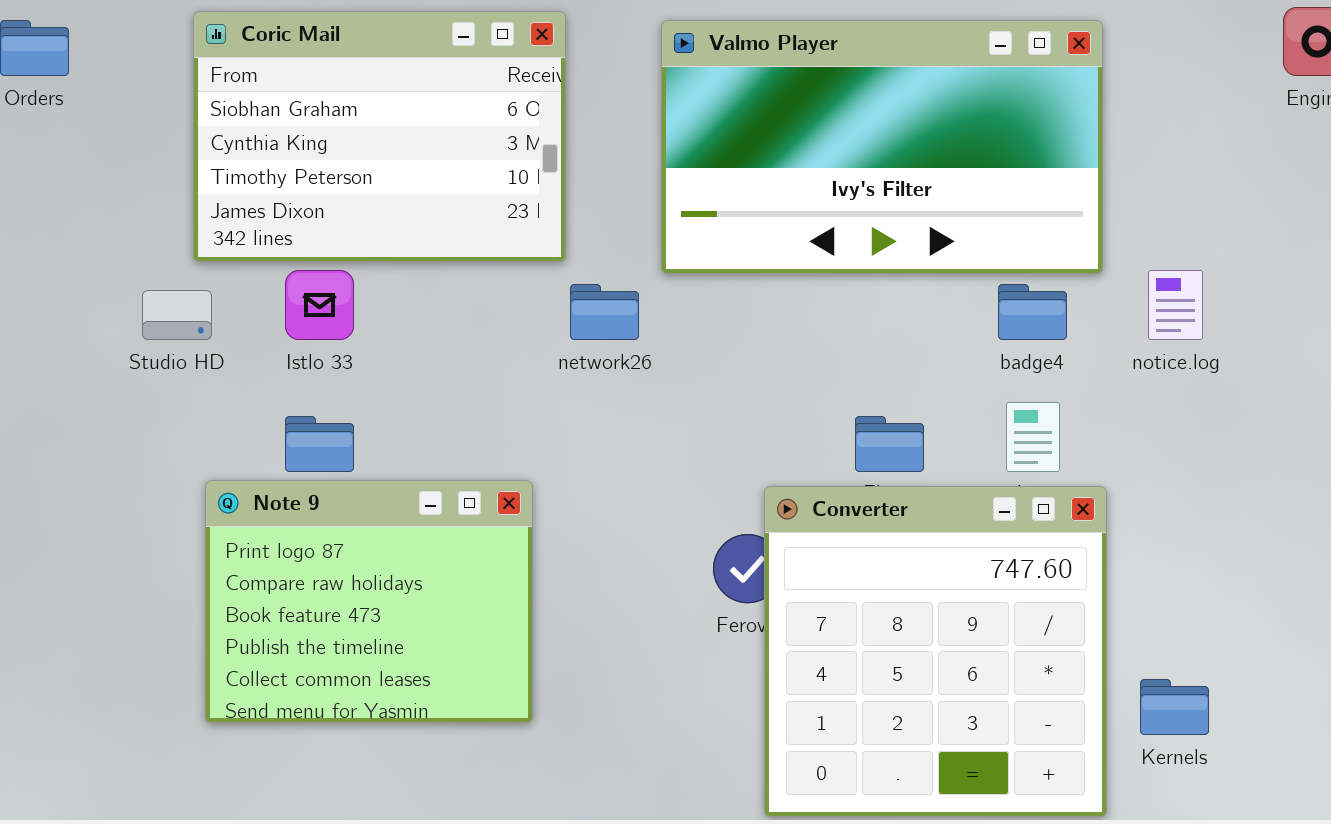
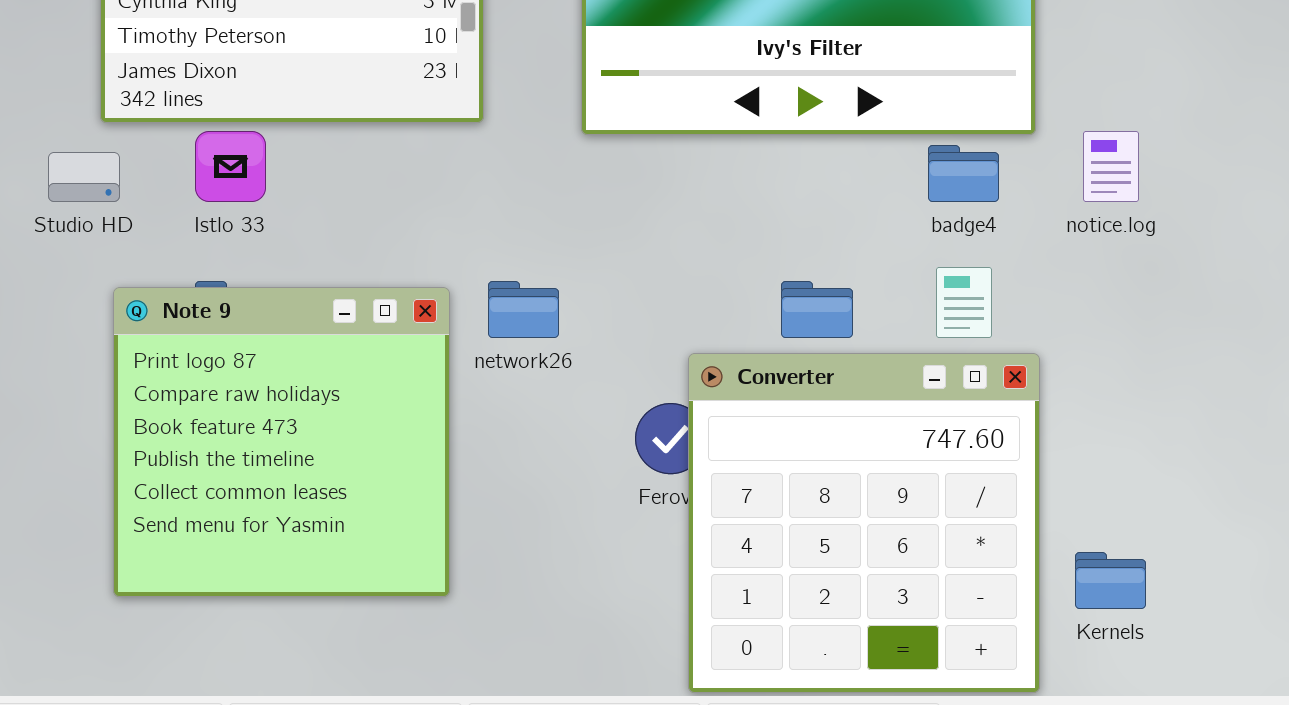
network26: [570,284,639,340] -> [488,281,559,338], moved
Note 9: [205,480,533,723] -> [113,287,450,597], resized

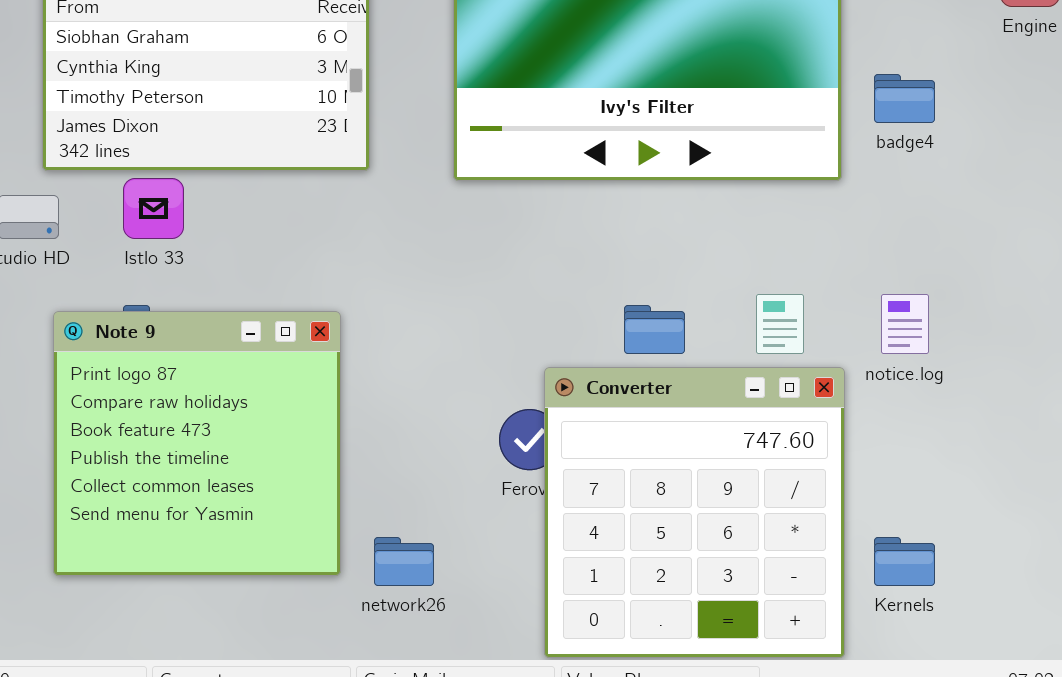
notice.log: [1083,131,1139,202] -> [881,294,929,354], moved
badge4: [928,145,999,202] -> [874,74,935,123], moved
network26: [488,281,559,338] -> [374,537,434,586], moved

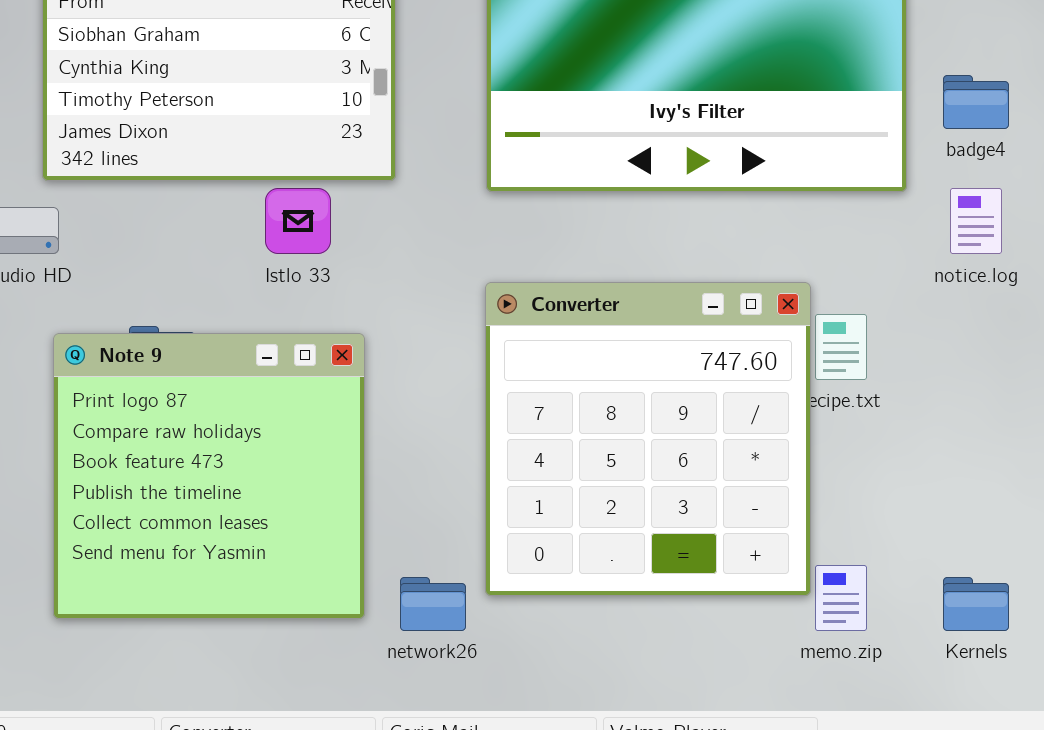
Istlo 33: [123,178,184,239] -> [265,188,331,254], moved
notice.log: [881,294,929,354] -> [950,188,1002,254], moved
Converter: [544,367,845,658] -> [485,282,811,596], moved

